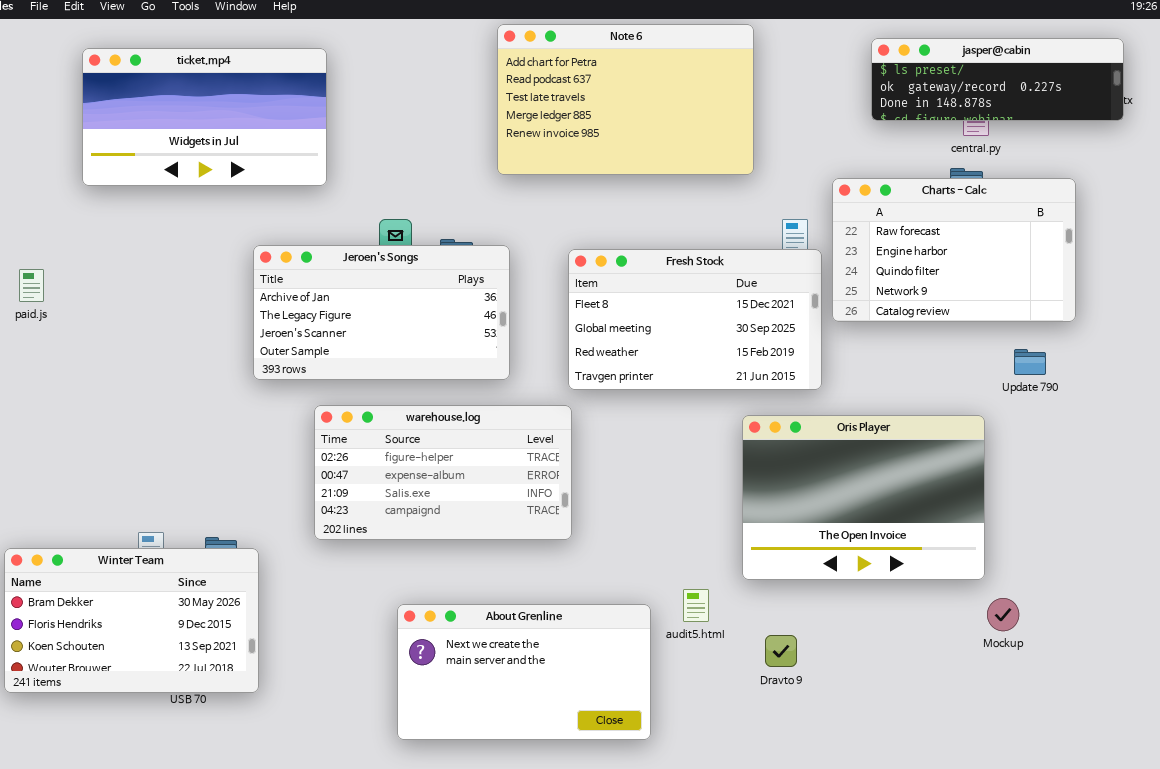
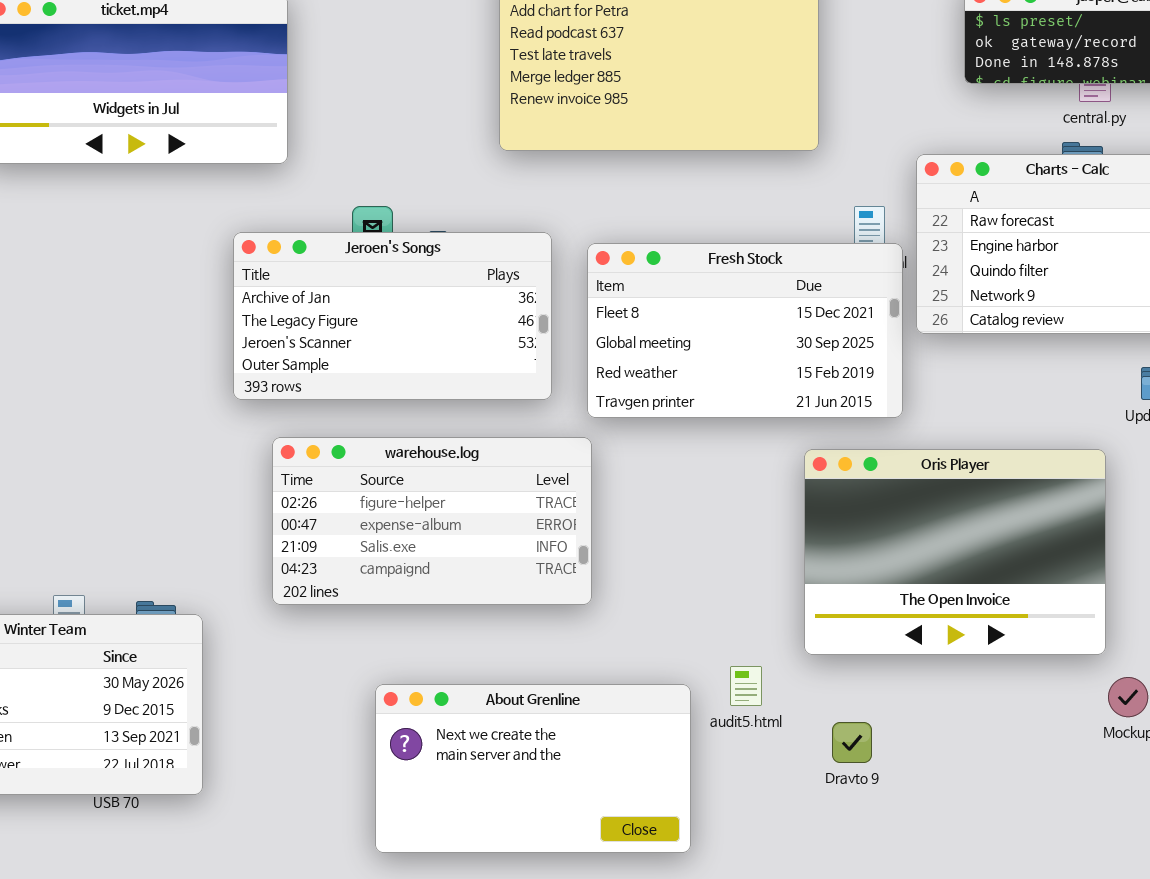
Jeroen's Songs: [253,245,510,380] -> [233,232,552,400], moved

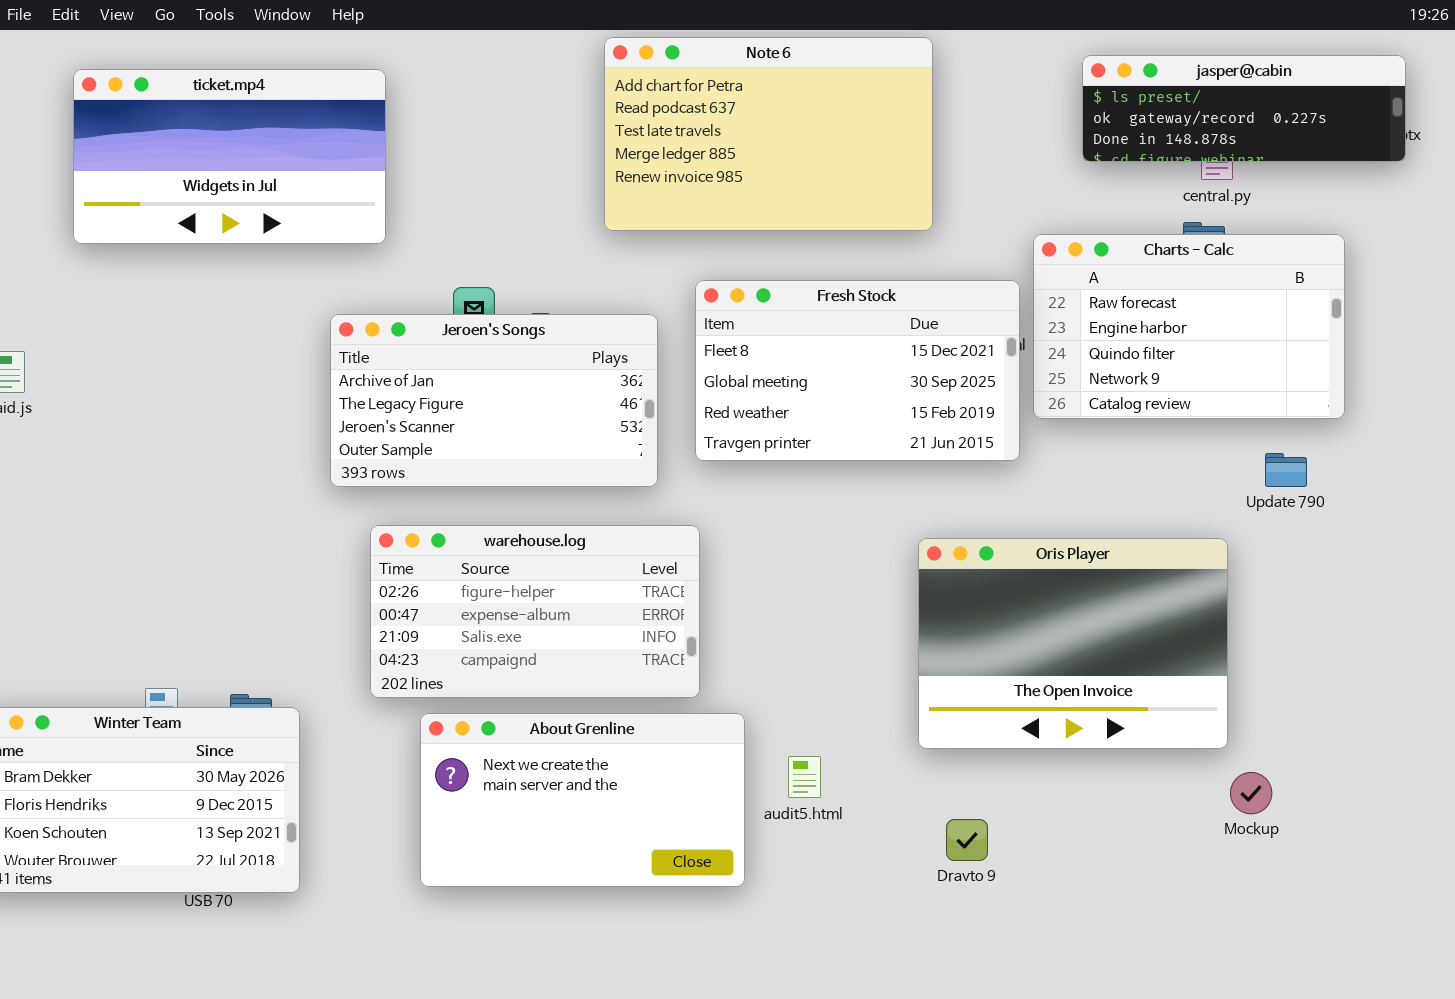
Fresh Stock: [587,243,903,418] -> [695,280,1020,461], moved
audit5.html: [730,666,762,706] -> [788,756,821,798], moved
About Grenline: [375,684,691,853] -> [420,713,745,887], moved

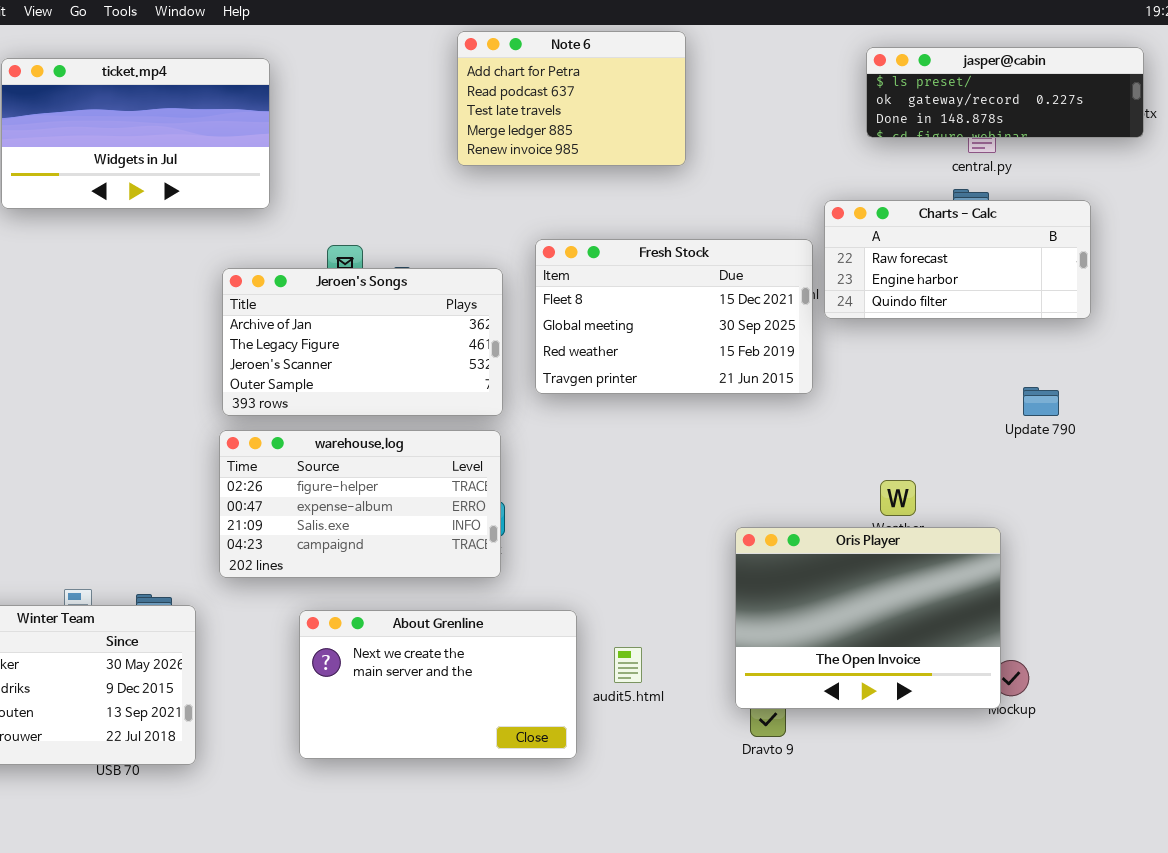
Note 6: [604,37,933,231] -> [457,31,686,166], resized
Charts - Calc: [1033,234,1345,419] -> [824,200,1091,319], resized
warehouse.log: [370,525,700,698] -> [219,430,501,578], moved
Oris Player: [918,538,1228,749] -> [735,527,1001,709], moved

